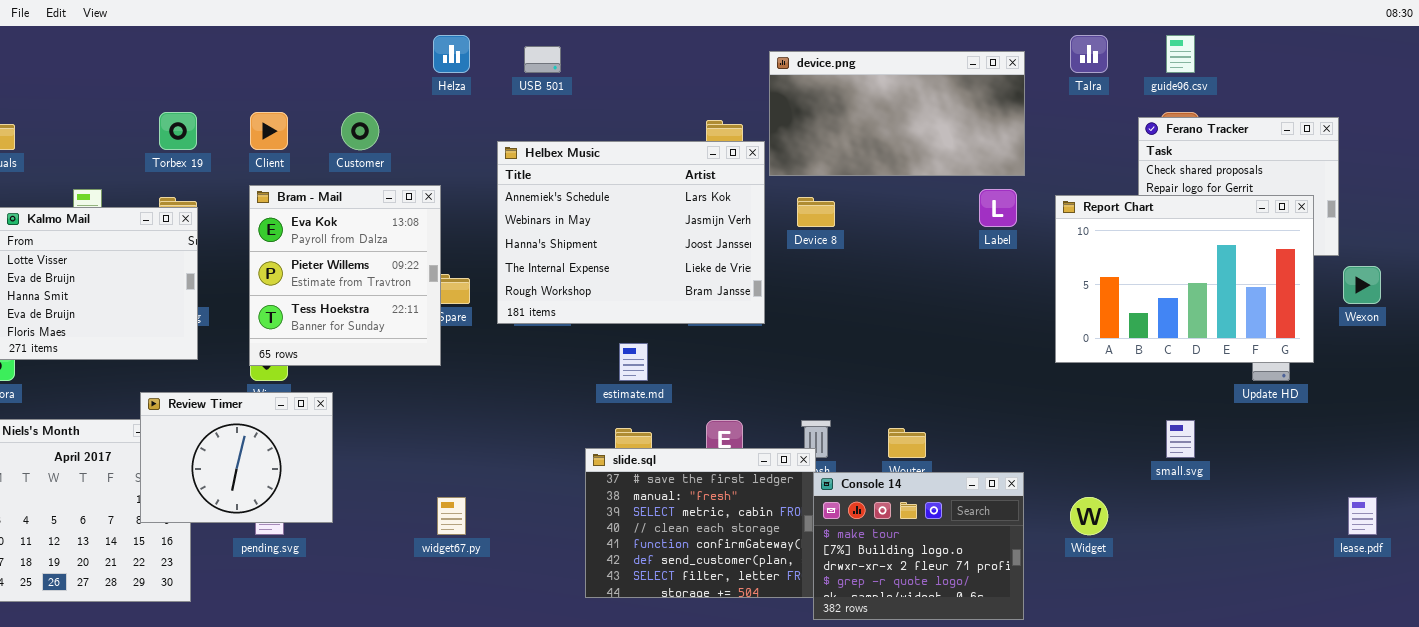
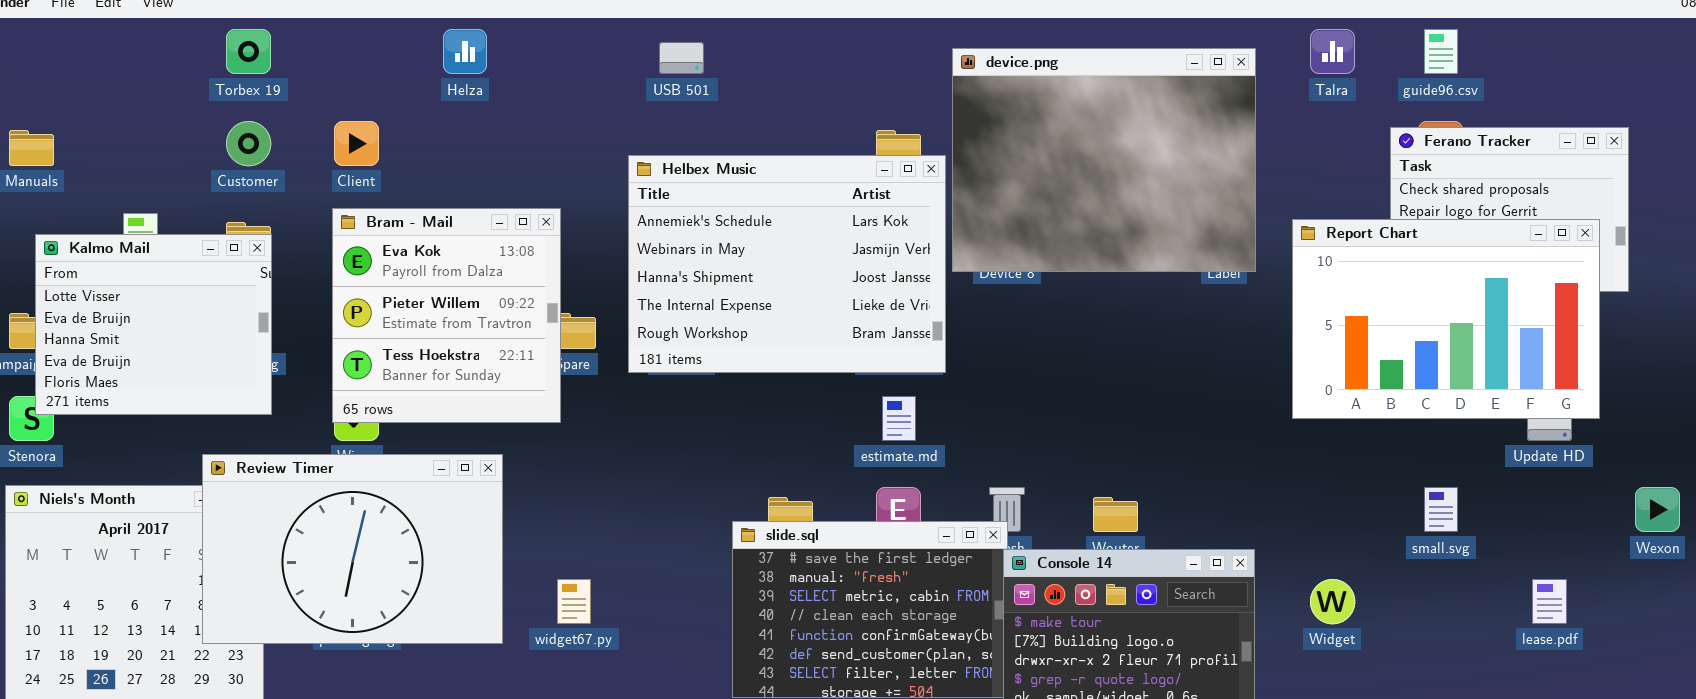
Helza: [433,35,470,73] -> [443,29,487,74], moved
device.png: [769,51,1025,176] -> [952,48,1256,272], resized
Torbex 19: [159,112,197,150] -> [226,29,271,74], moved
Customer: [341,112,379,150] -> [226,121,271,166], moved
Wexon: [1343,266,1381,304] -> [1635,487,1680,532], moved
estimate.md: [619,343,648,381] -> [882,396,916,441], moved
Review Timer: [140,392,333,523] -> [202,454,503,644], resized
lease.pdf: [1348,497,1377,535] -> [1532,579,1567,624], moved

